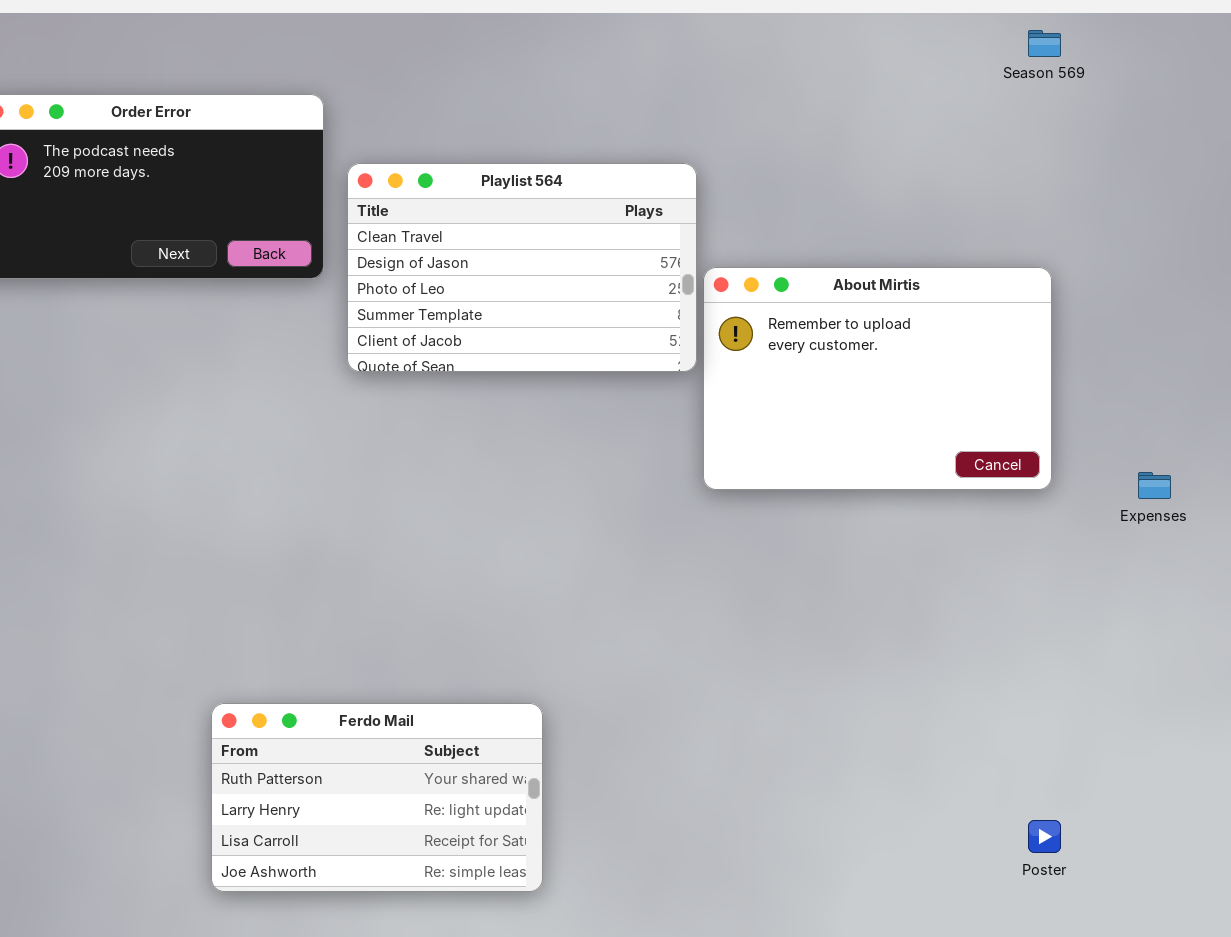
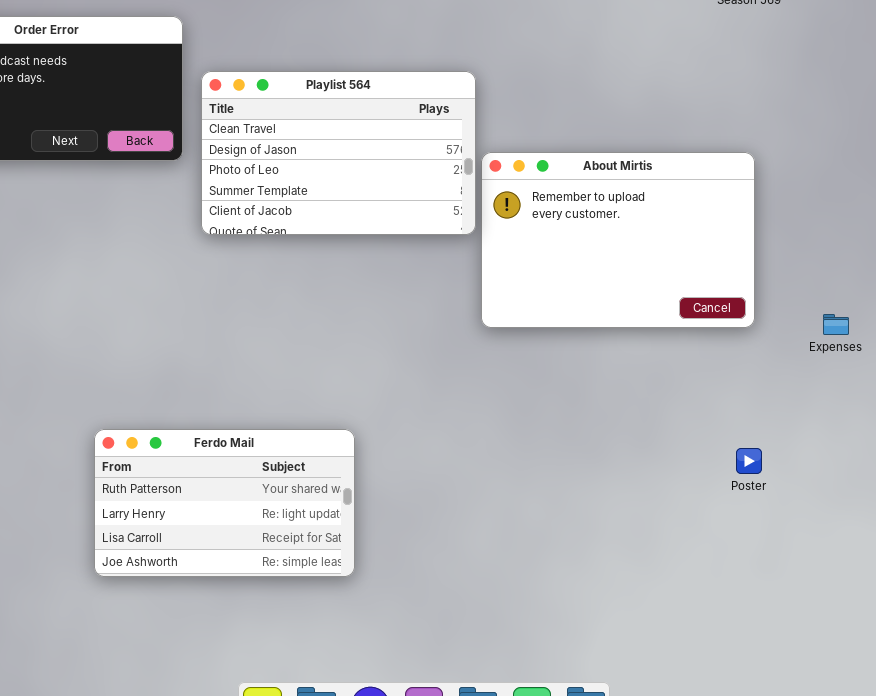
Ferdo Mail: [211,703,543,892] -> [94,429,355,577], moved
Poster: [1028,820,1061,853] -> [736,448,762,474], moved

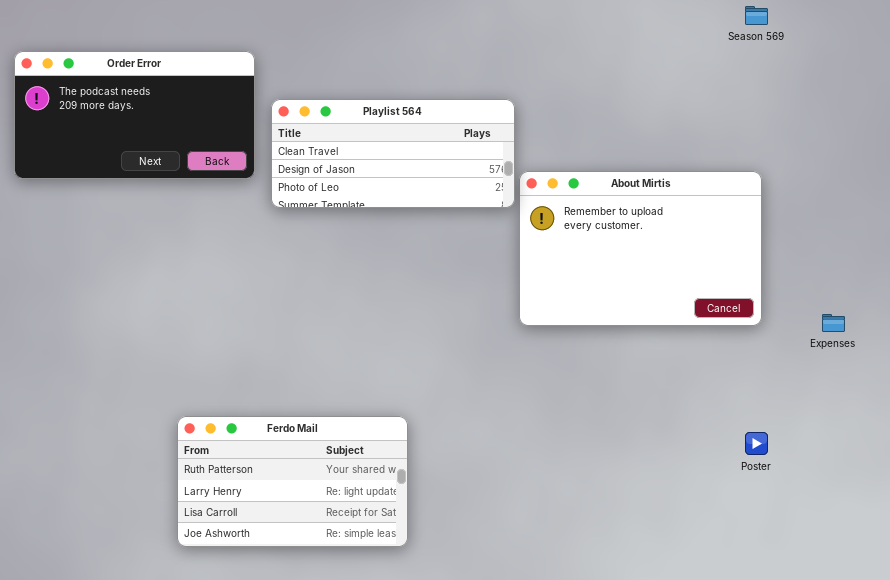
Playlist 564: [201,71,476,235] -> [271,99,515,208], resized

